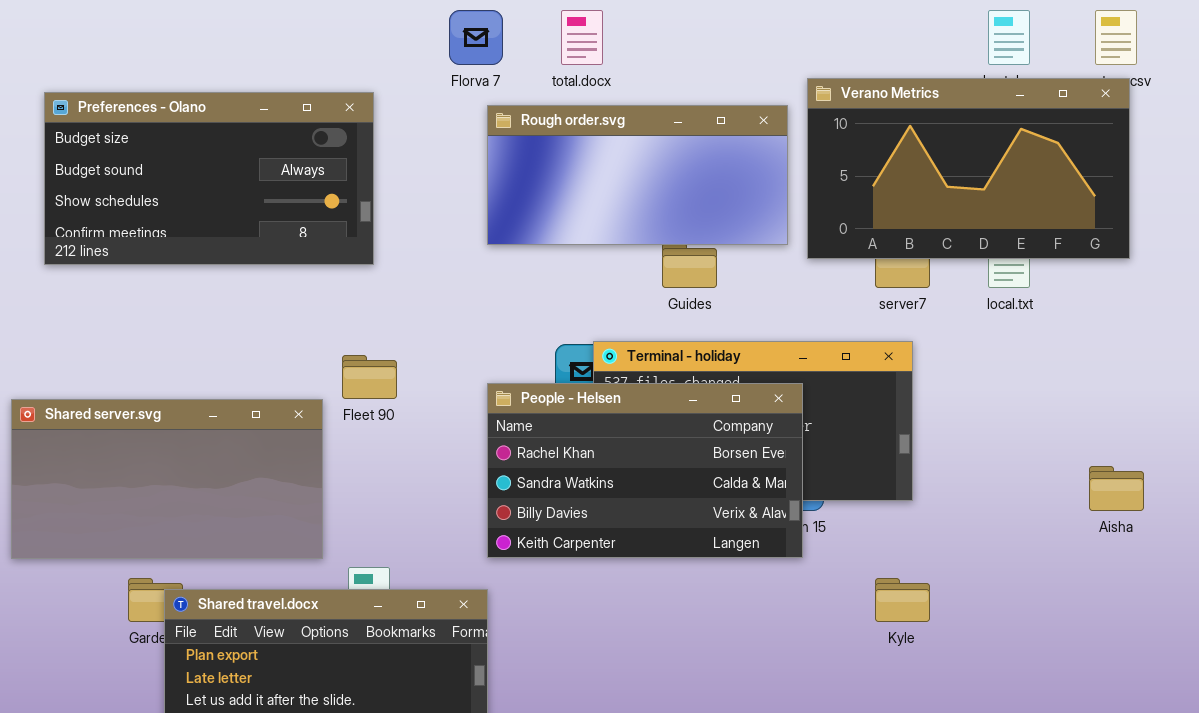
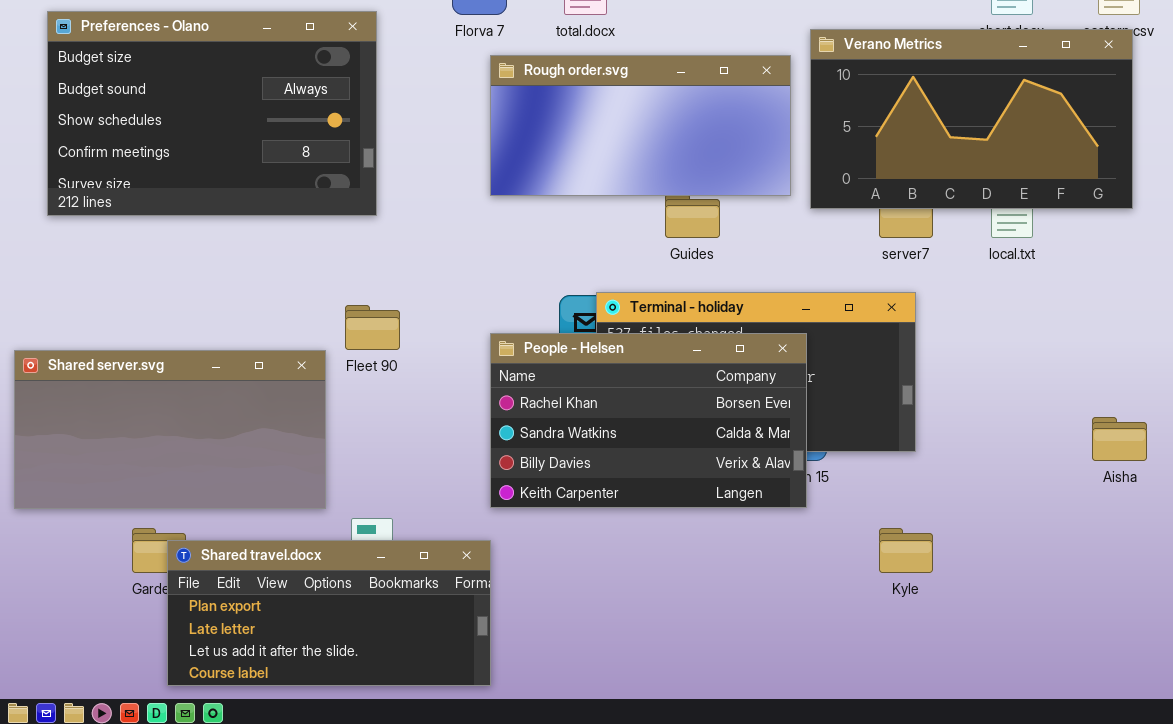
Preferences - Olano: [44,92,374,265] -> [47,11,377,216], resized

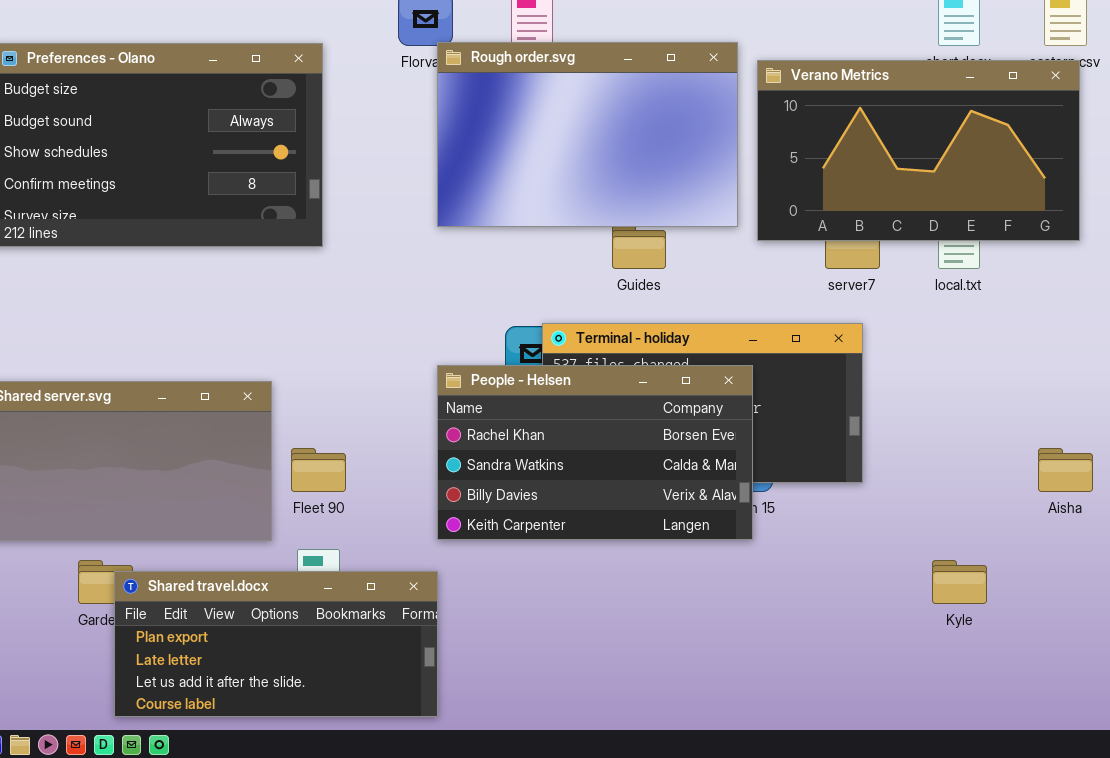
Rough order.svg: [490,55,791,196] -> [437,42,738,227], resized
Fleet 90: [345,305,400,350] -> [291,448,346,492], moved
Kyle: [879,528,933,573] -> [932,560,987,604], moved

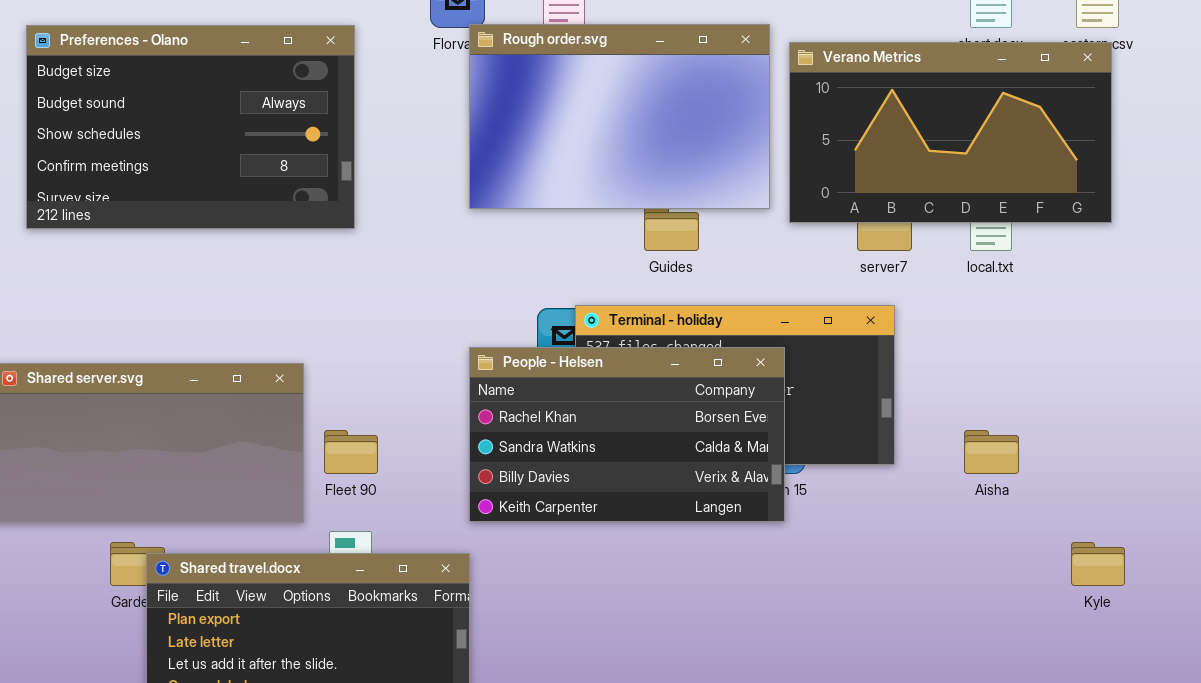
Aisha: [1038,448,1093,492] -> [964,430,1019,474], moved
Kyle: [932,560,987,604] -> [1071,542,1125,586], moved

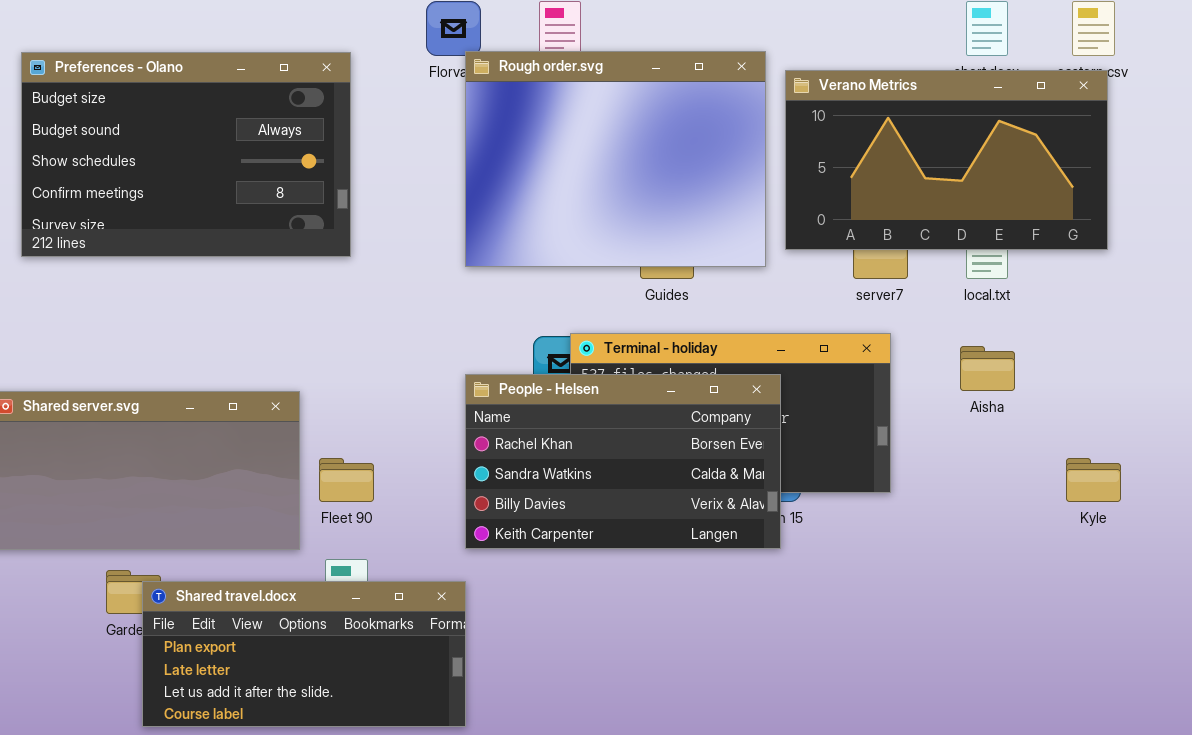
Rough order.svg: [469,24,770,209] -> [465,51,766,267], resized
Aisha: [964,430,1019,474] -> [960,346,1015,391], moved
Kyle: [1071,542,1125,586] -> [1066,458,1121,502], moved

